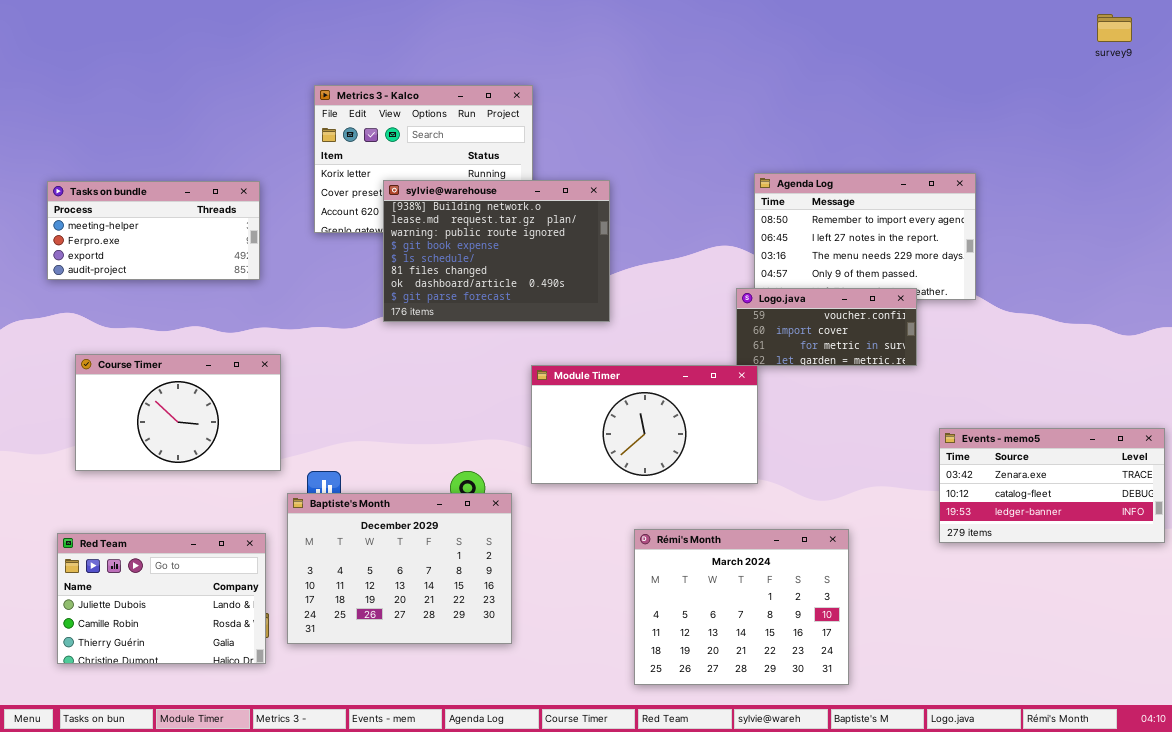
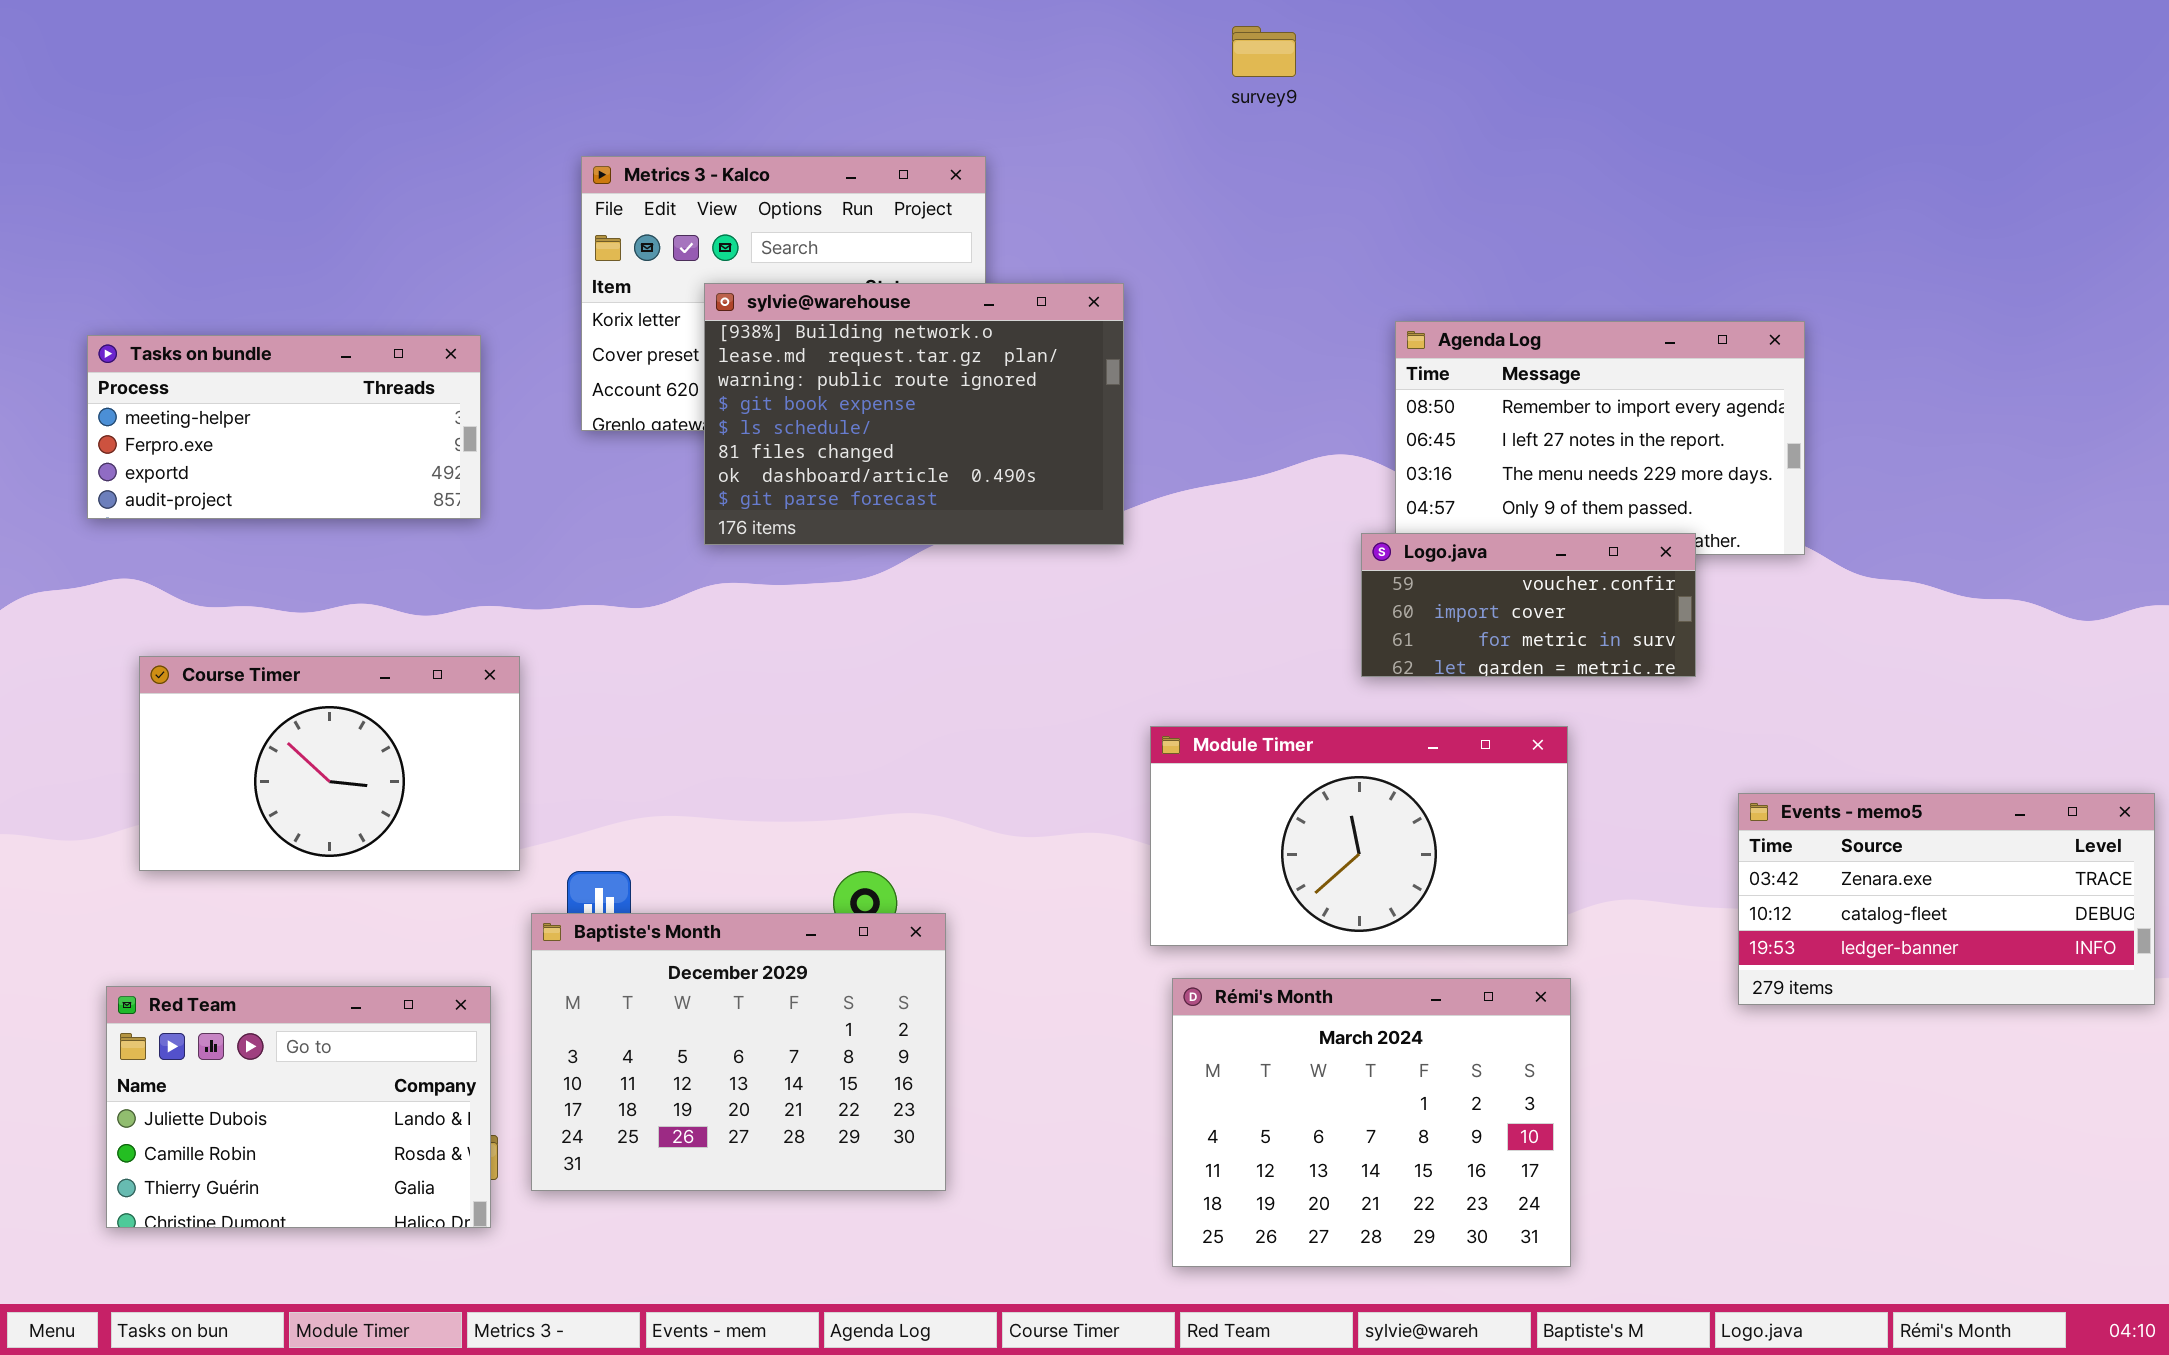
survey9: [1097,14,1132,42] -> [1232,26,1296,77], moved
sylvie@warehouse: [383,180,610,322] -> [704,283,1124,545], moved
Module Timer: [531,365,758,484] -> [1150,726,1568,946], moved

